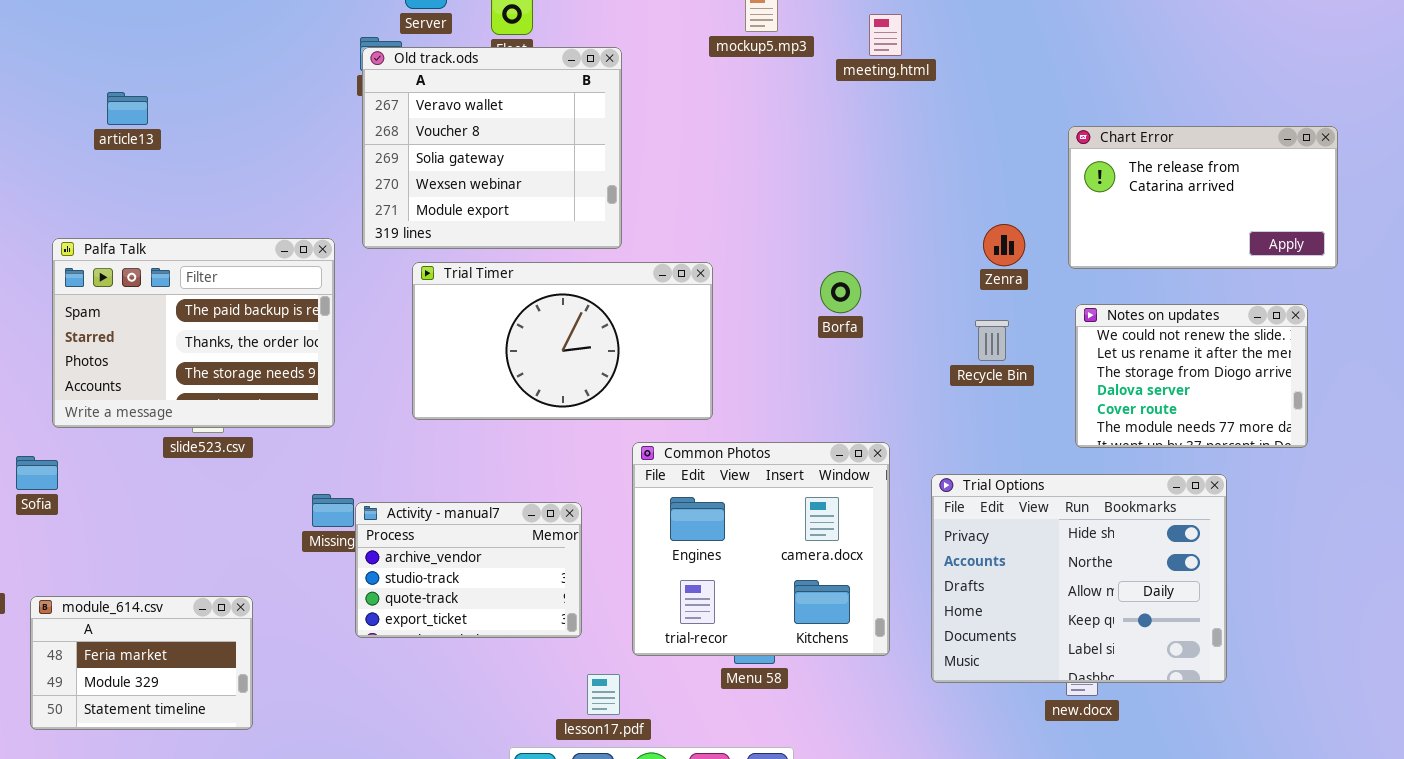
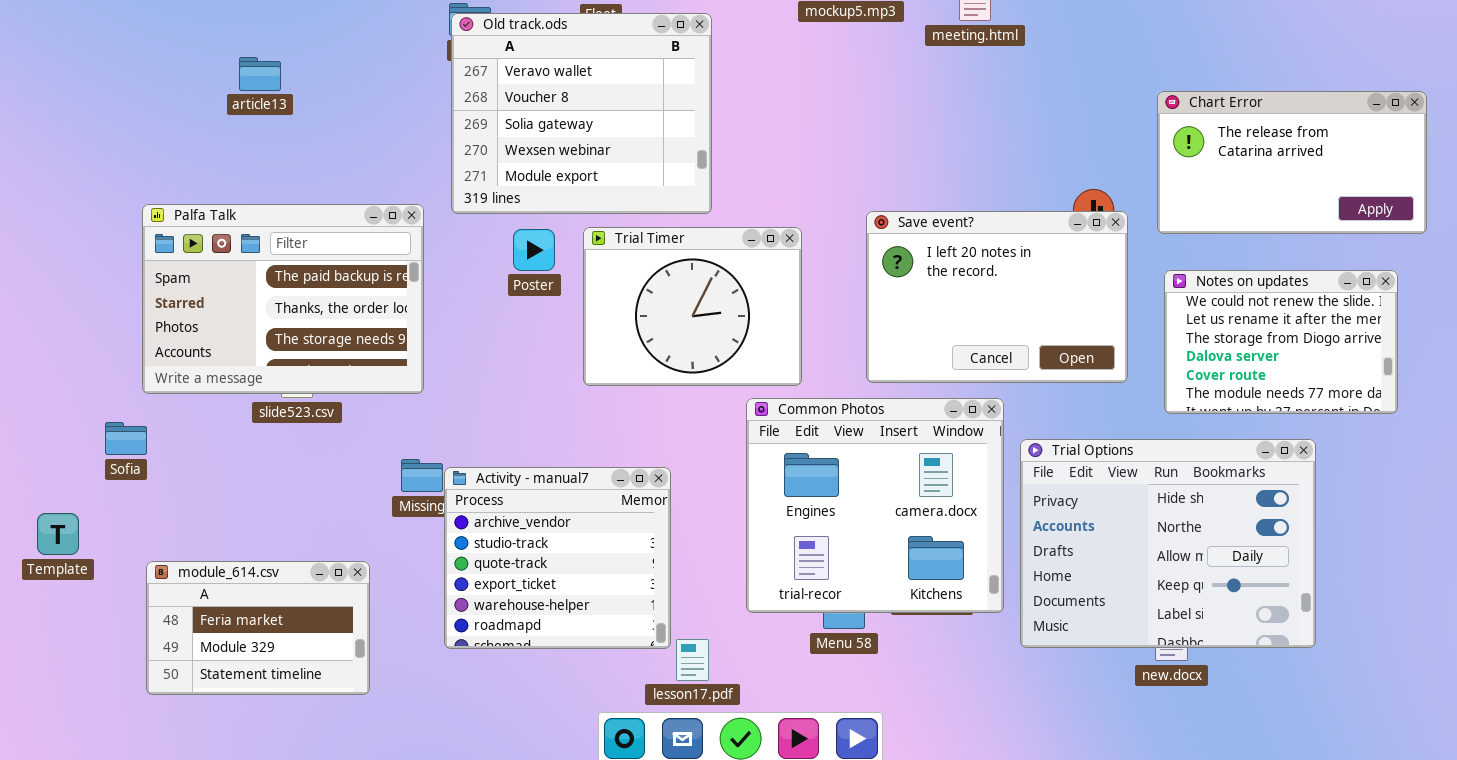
article13: [107,92,148,125] -> [239,57,281,91], moved
Save event?: none -> [866,211,1128,383], opened
Trial Timer: [412,262,713,420] -> [583,227,802,386], resized
Common Photos: [632,442,890,656] -> [746,398,1004,613], moved
Activity - manual7: [355,502,582,638] -> [444,467,671,649], resized
module_614.csv: [30,596,253,730] -> [146,561,370,695], moved

